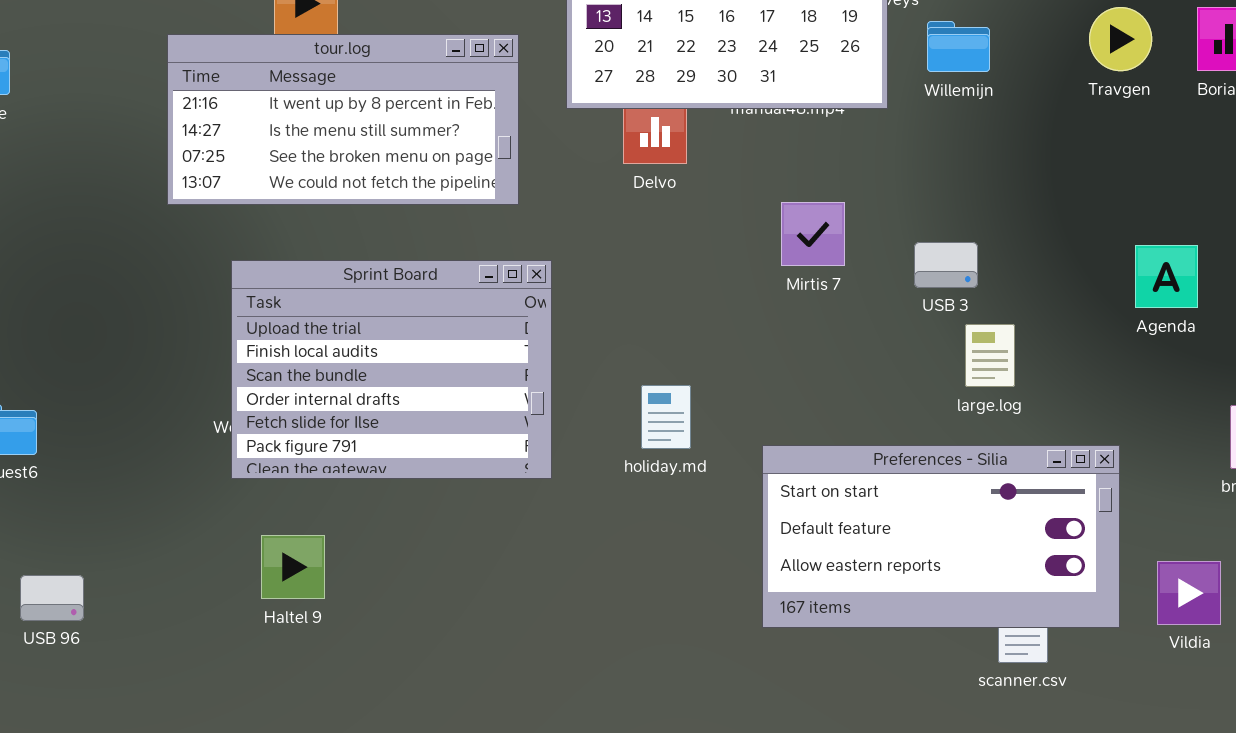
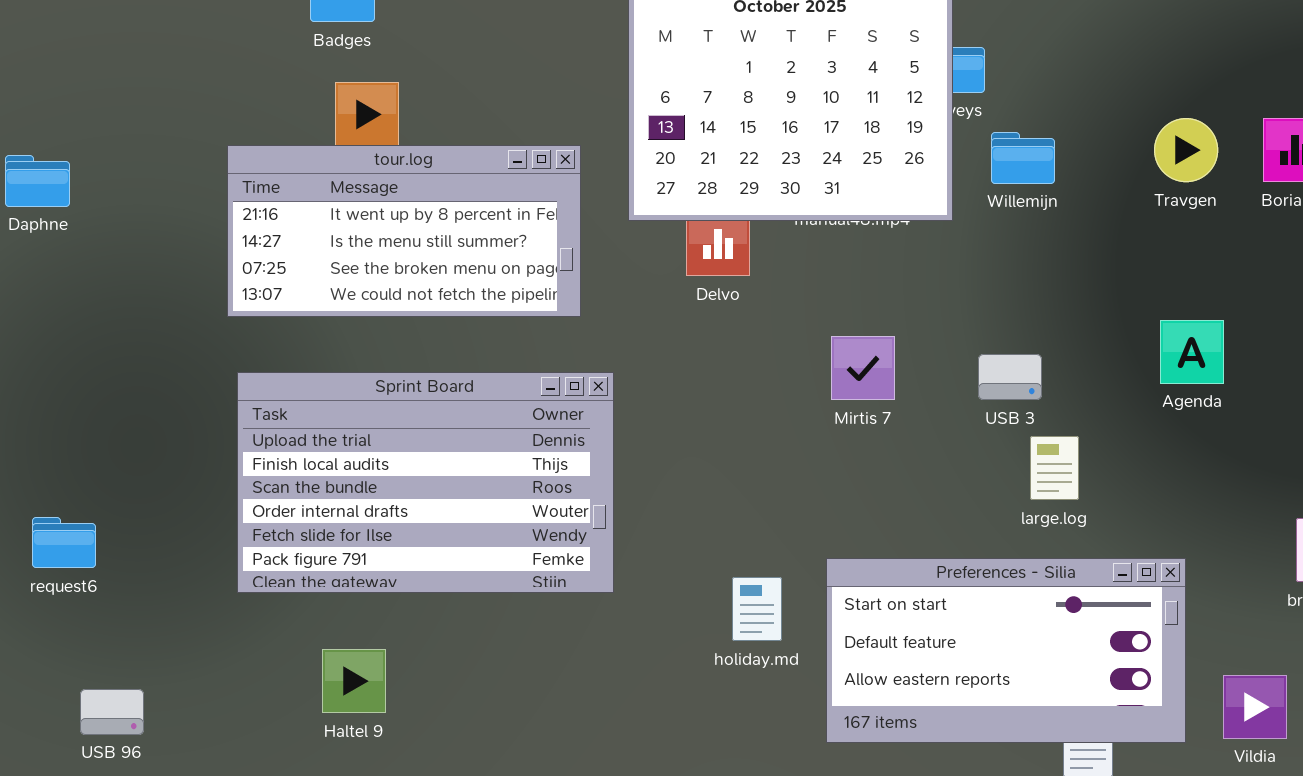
Mirtis 7: [781,202,845,266] -> [831,336,895,400], moved
Agenda: [1135,245,1198,308] -> [1160,320,1224,384], moved
Sprint Board: [231,260,552,479] -> [237,372,614,593], resized
holiday.md: [641,385,691,449] -> [732,577,782,641], moved

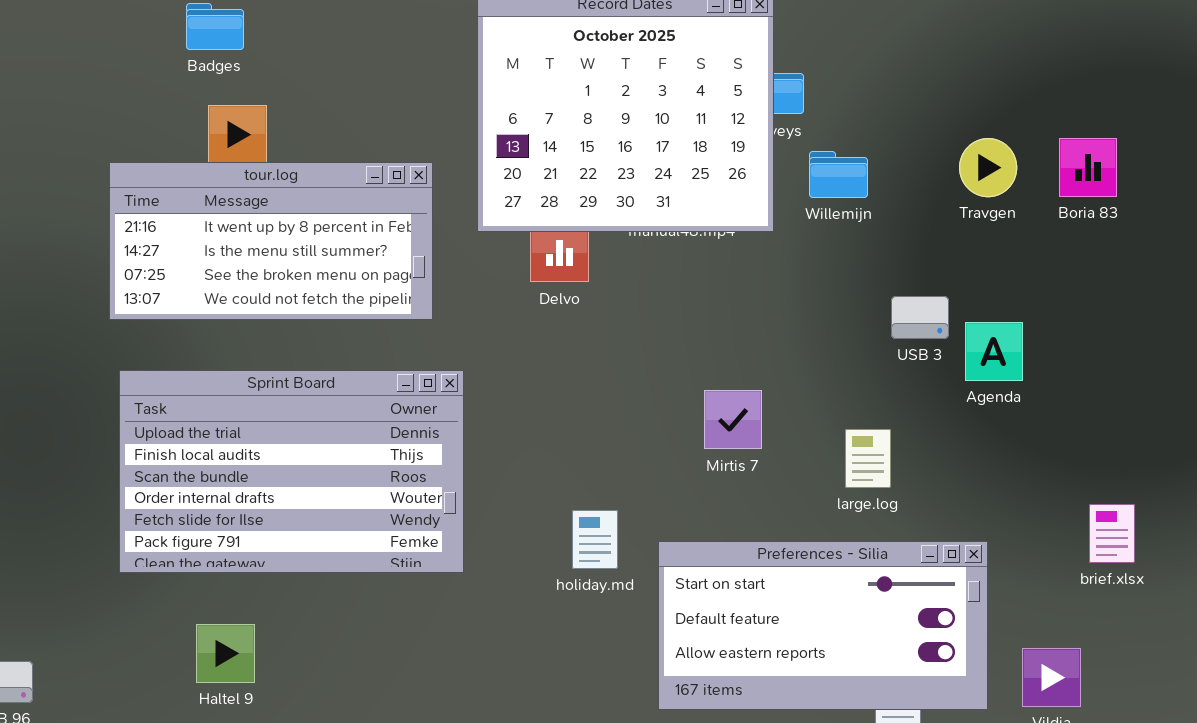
Mirtis 7: [831,336,895,400] -> [704,390,762,449], moved
USB 3: [978,354,1042,400] -> [891,296,949,339], moved
holiday.md: [732,577,782,641] -> [572,510,618,569], moved

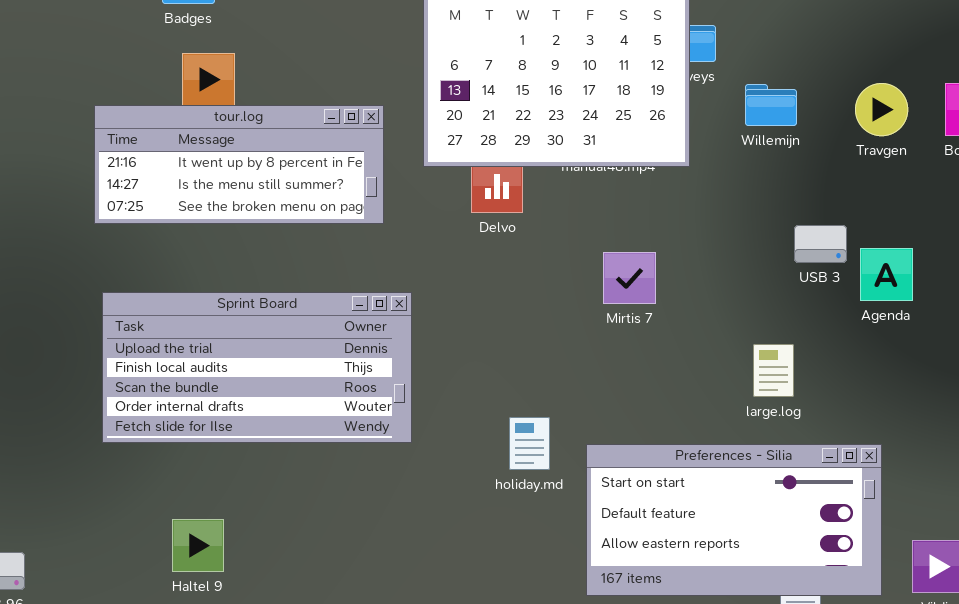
Willemijn: [809,151,868,198] -> [745,84,797,126], moved
tour.log: [109,162,433,320] -> [94,105,384,224], resized
Sprint Board: [119,370,464,573] -> [102,292,412,443], resized
Mirtis 7: [704,390,762,449] -> [603,252,656,304], moved

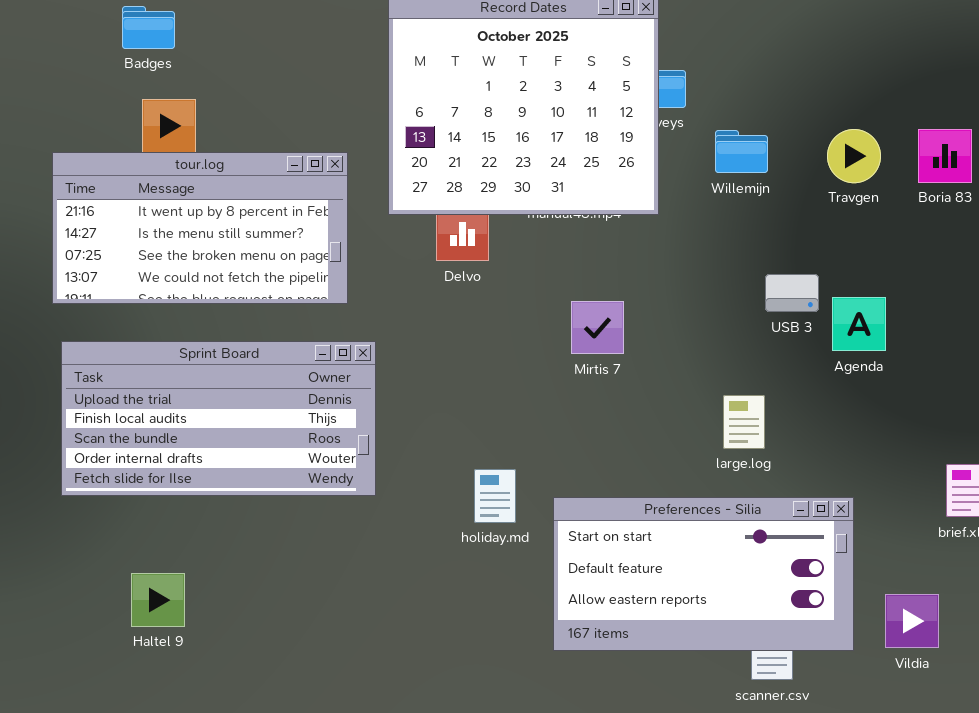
tour.log: [94,105,384,224] -> [52,152,348,304], resized

